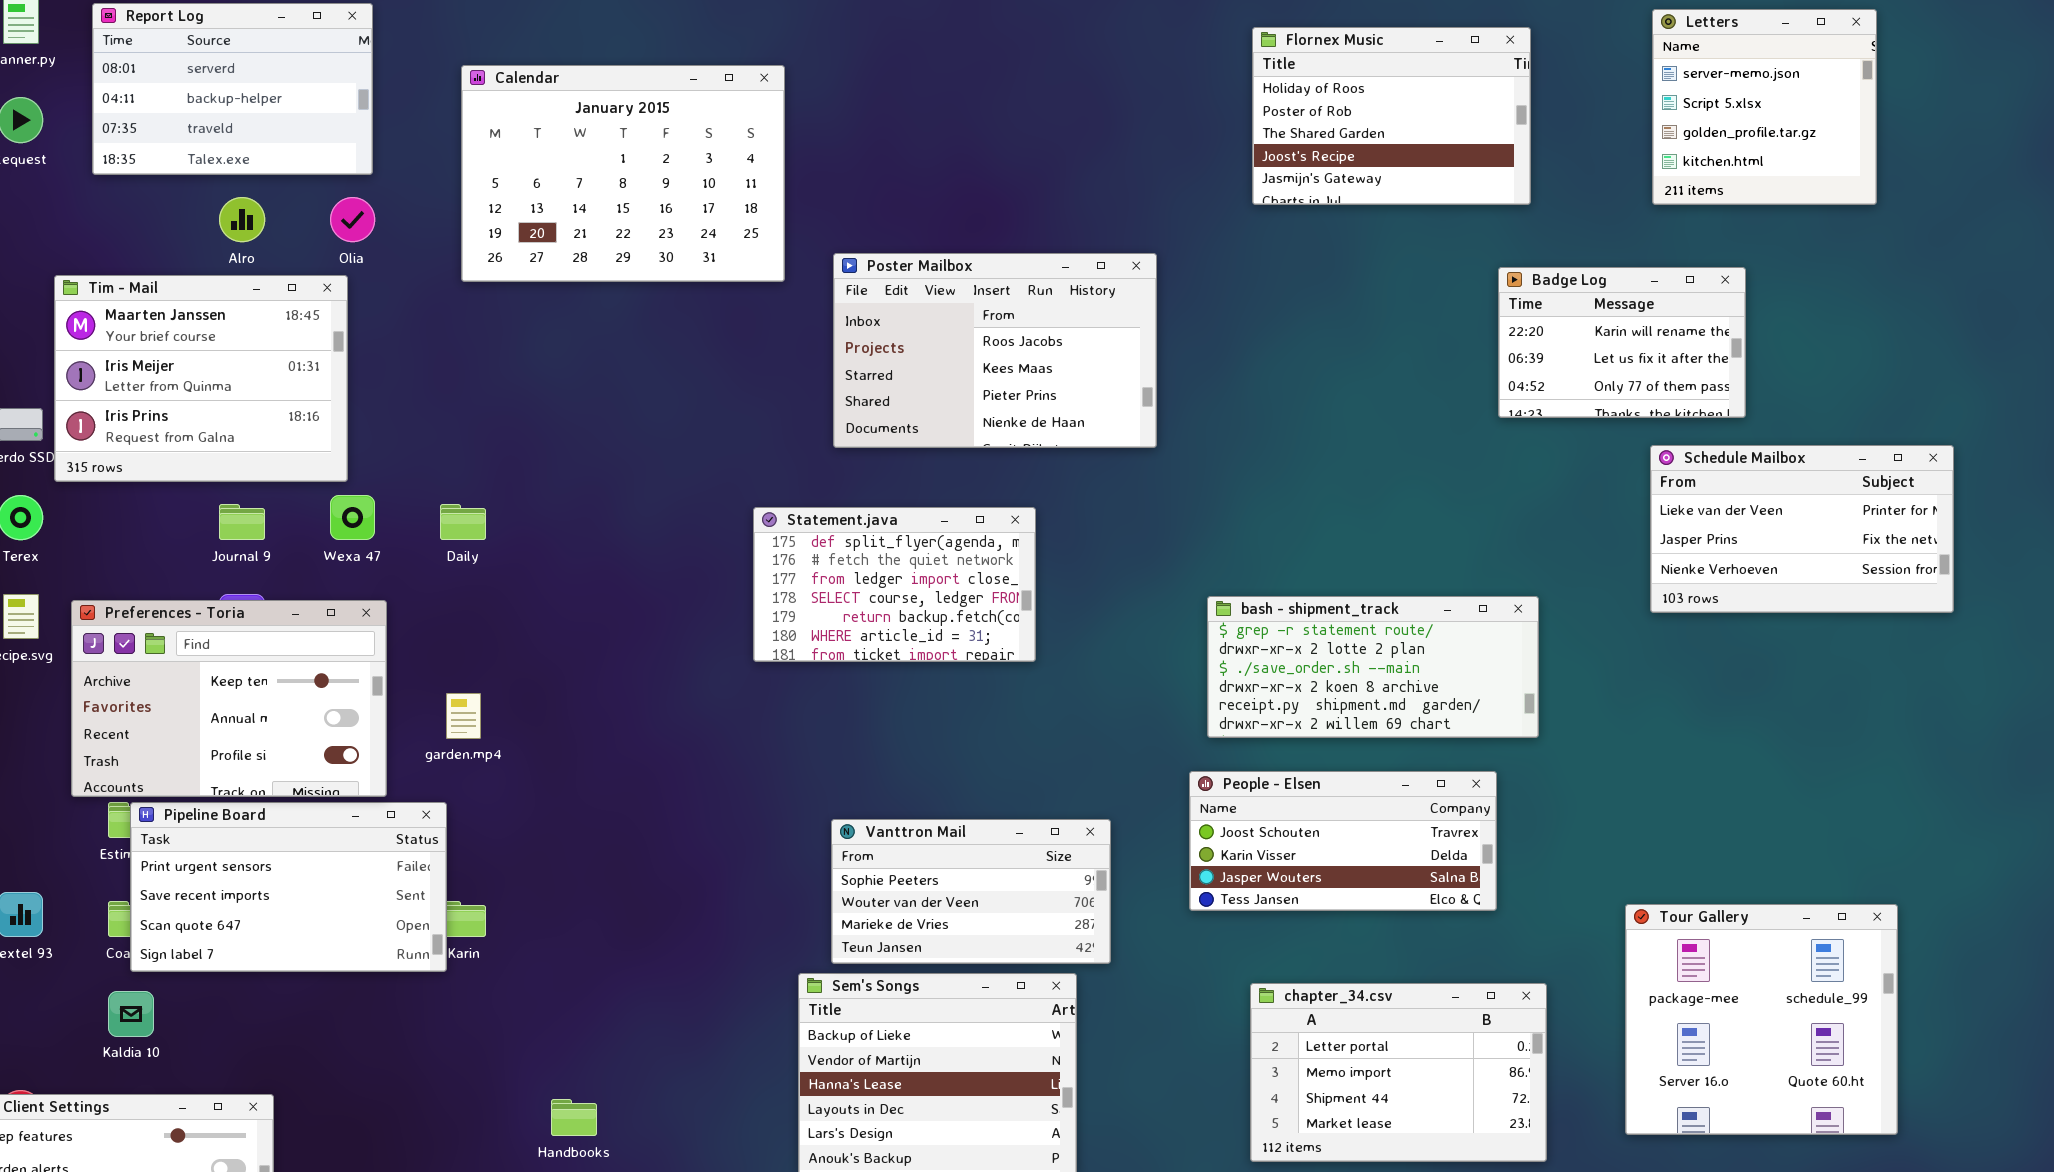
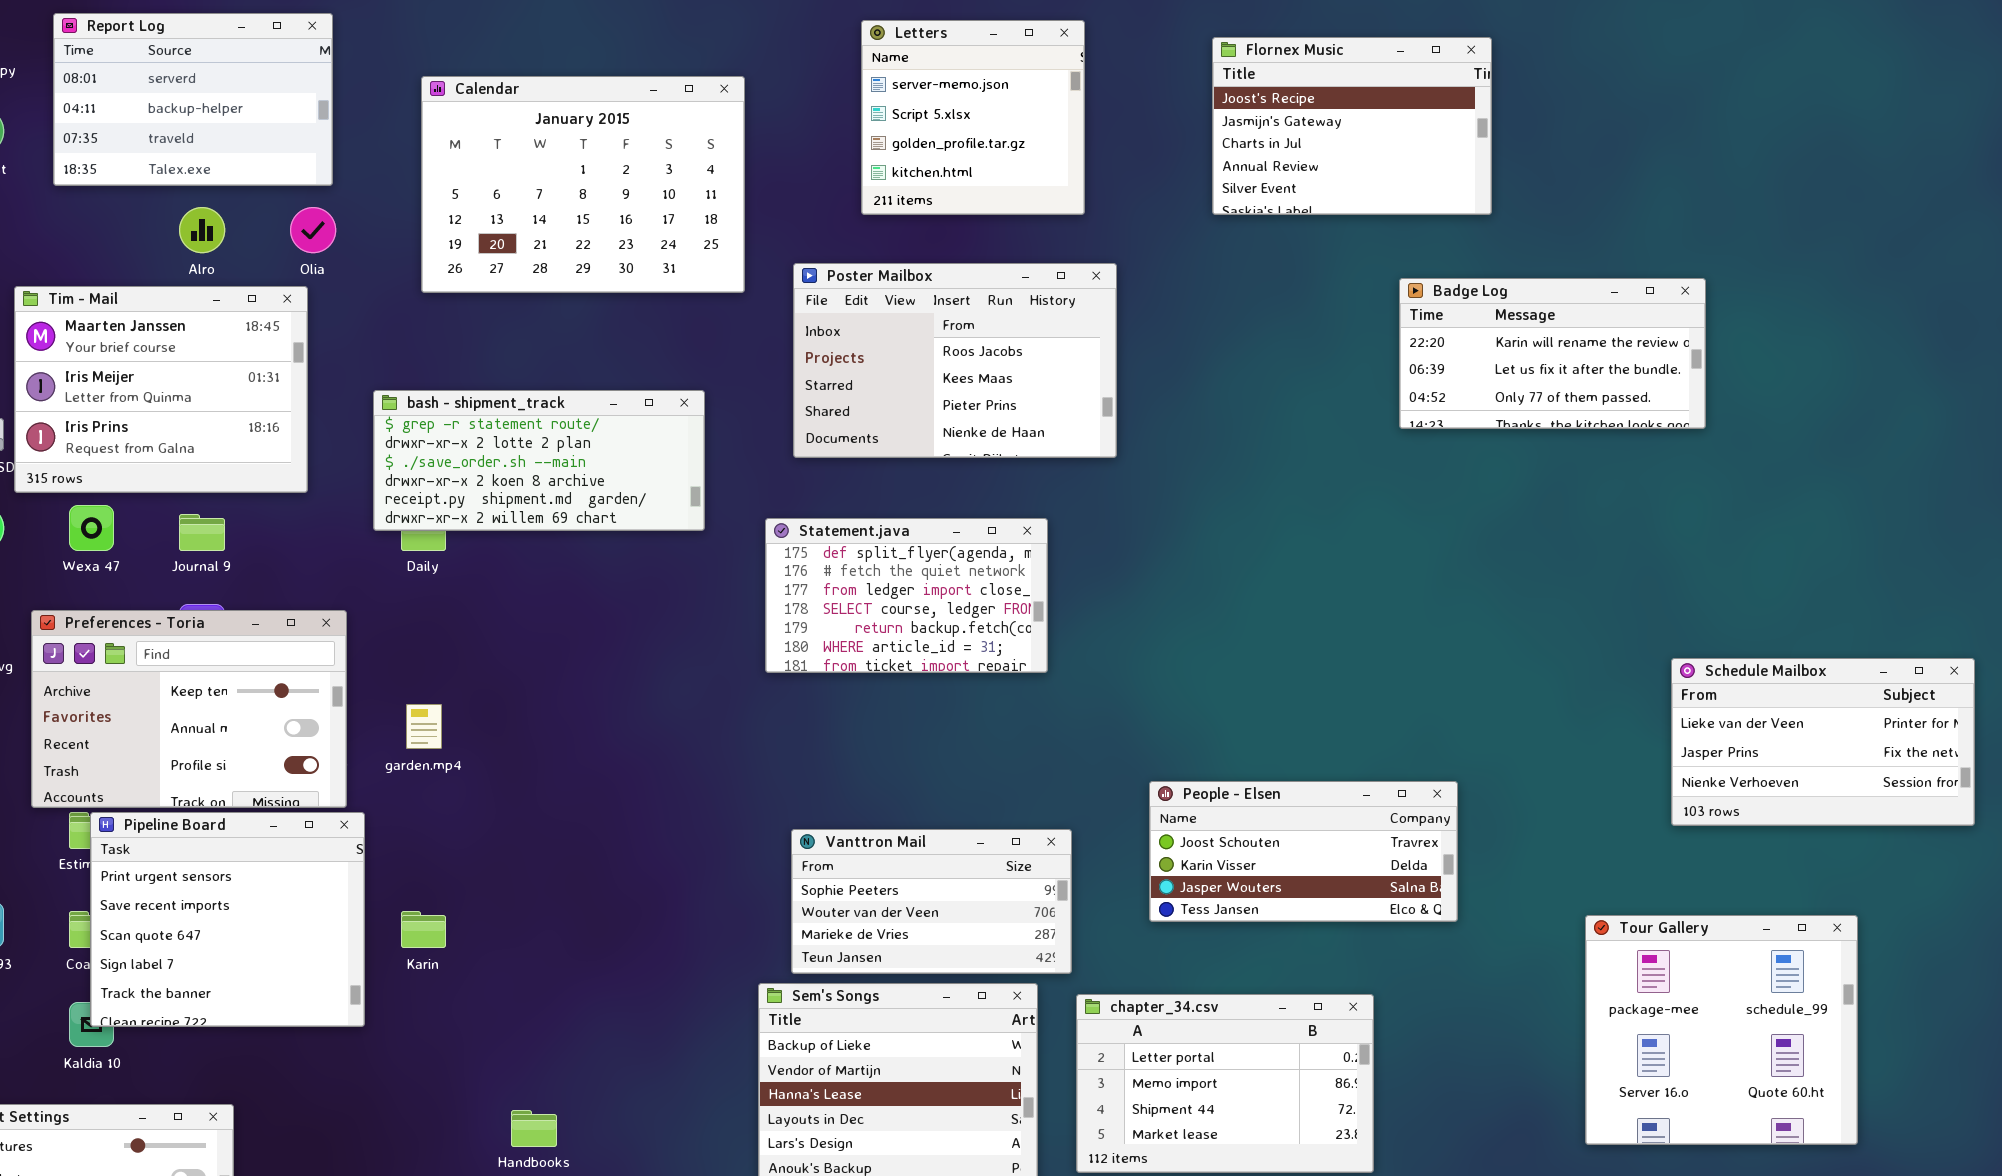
Letters: [1652,9,1877,205] -> [861,20,1085,215], moved
Flornex Music: [1252,27,1531,205] -> [1212,37,1492,215], scrolled down 3 rows
Badge Log: [1498,267,1746,418] -> [1399,278,1706,429], resized
Schedule Mailbox: [1650,445,1954,613] -> [1671,658,1975,826], moved
Wexa 47: [330,495,375,540] -> [69,505,114,551], moved
Statement.java: [753,507,1036,662] -> [765,518,1048,673], moved
bash - shipment_track: [1207,596,1539,738] -> [373,390,705,531], moved
Pipeline Board: [130,802,447,972] -> [90,812,365,1027], resized
chapter_34.csv: [1250,983,1547,1162] -> [1076,994,1374,1173], moved

